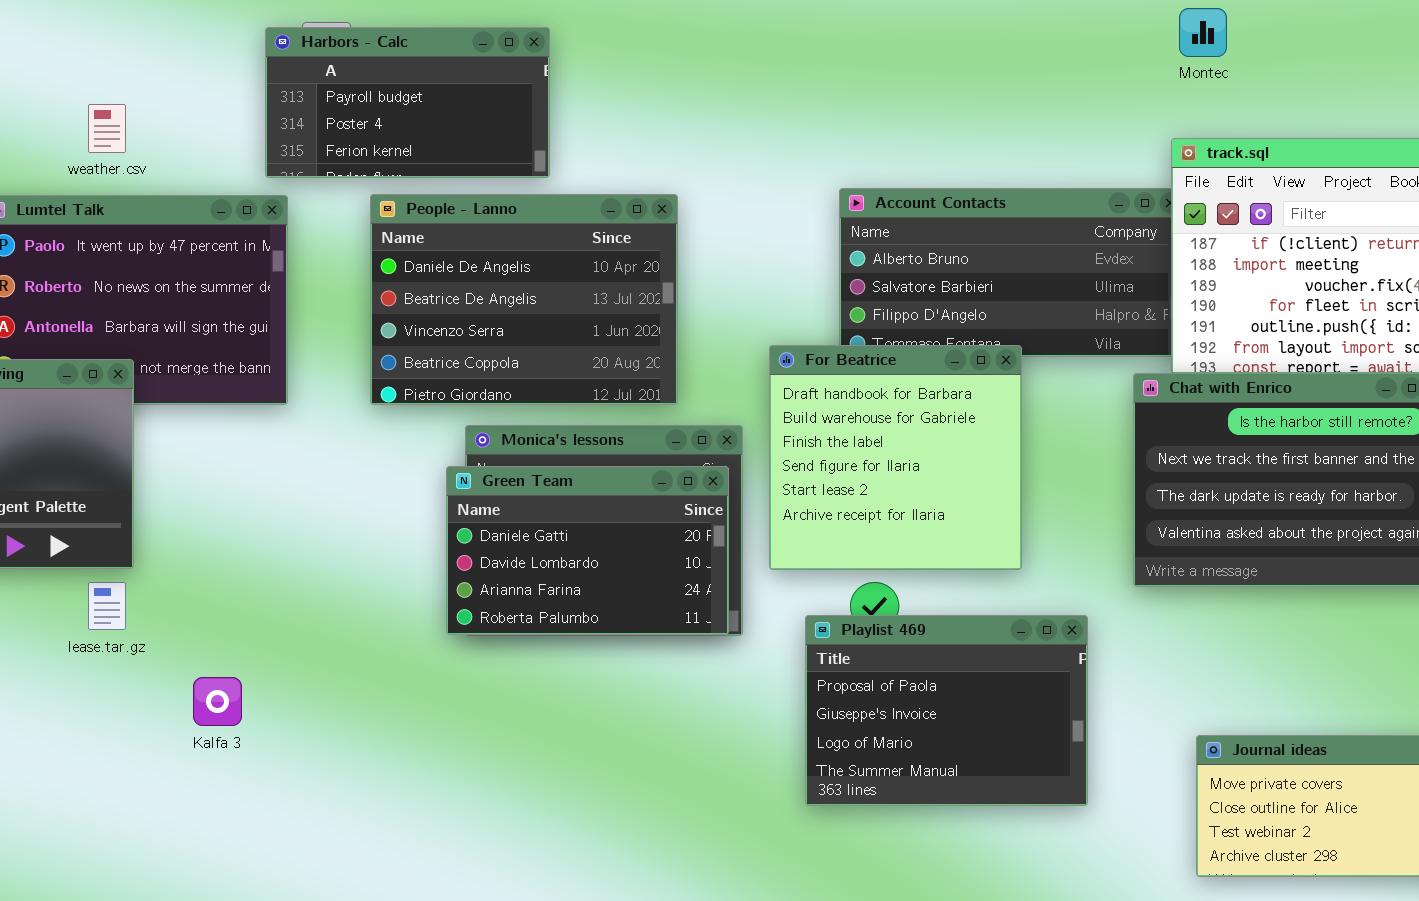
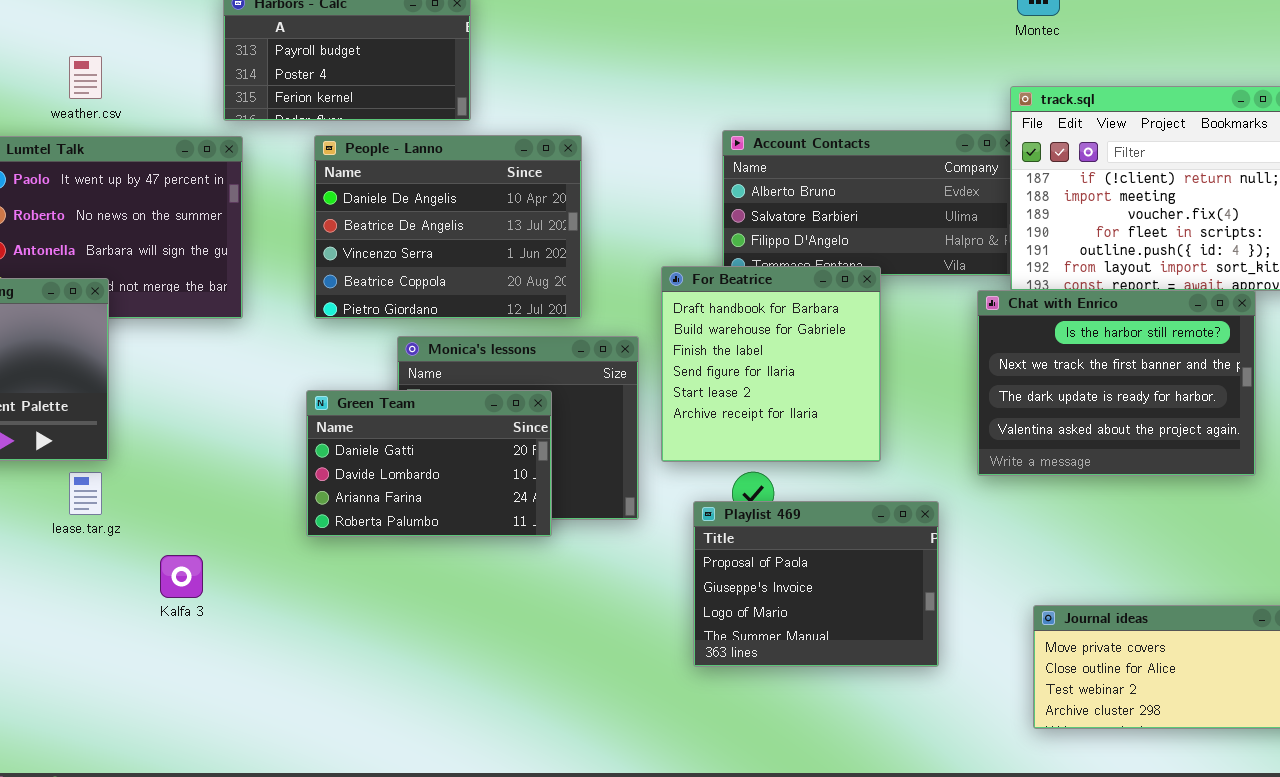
Green Team: [446,466,729,635] -> [306,390,552,537], moved

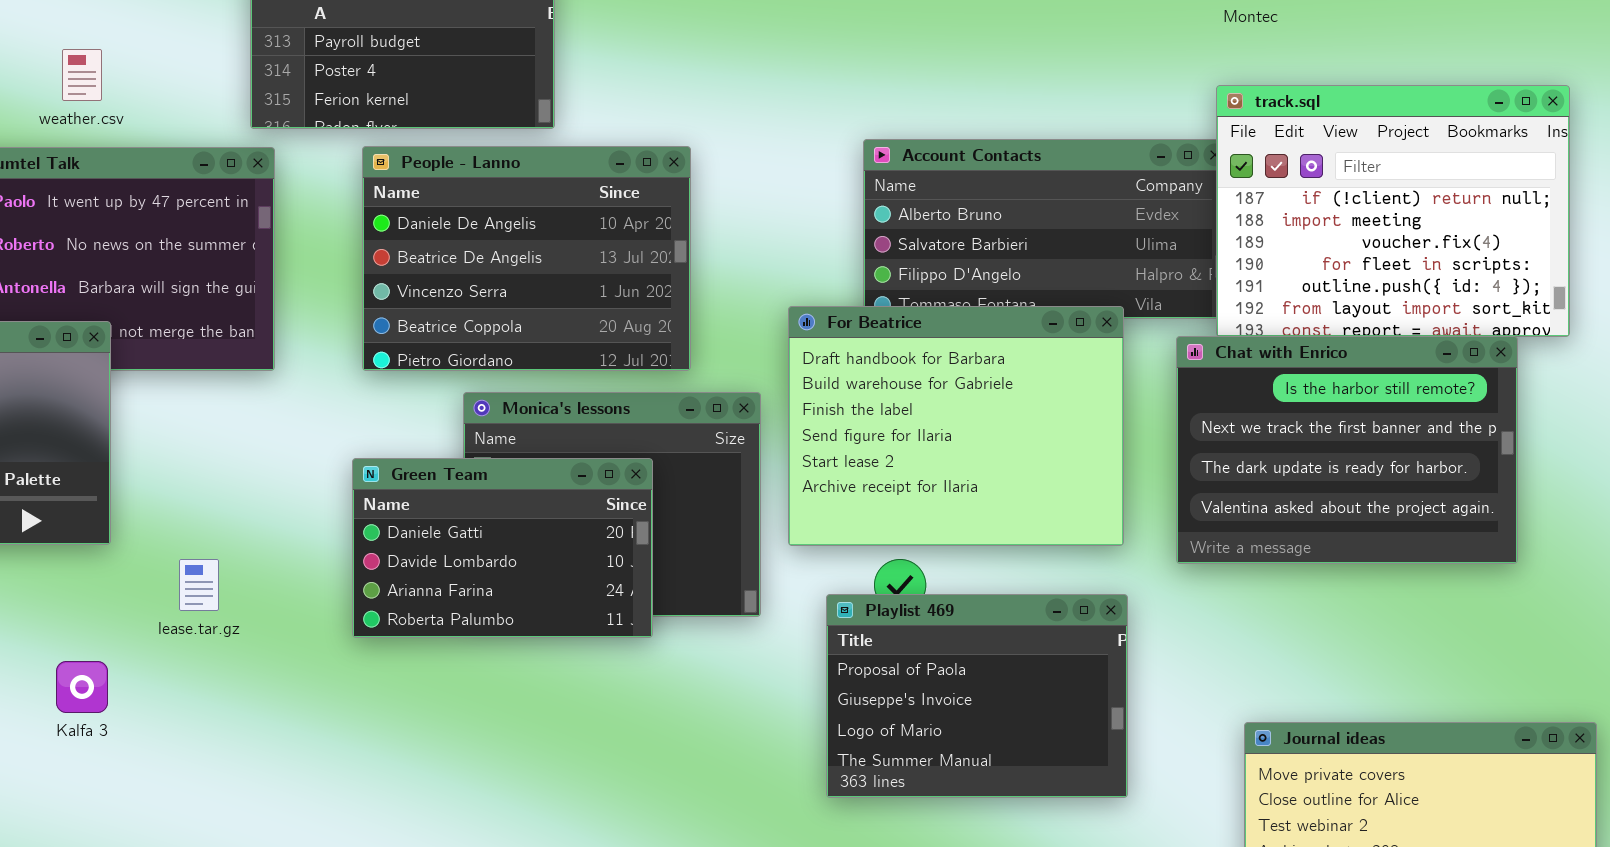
For Beatrice: [661,266,881,462] -> [788,306,1124,546], resized
lease.tar.gz: [69,472,102,515] -> [179,559,219,611], moved
Kalfa 3: [160,555,203,598] -> [56,661,108,713], moved

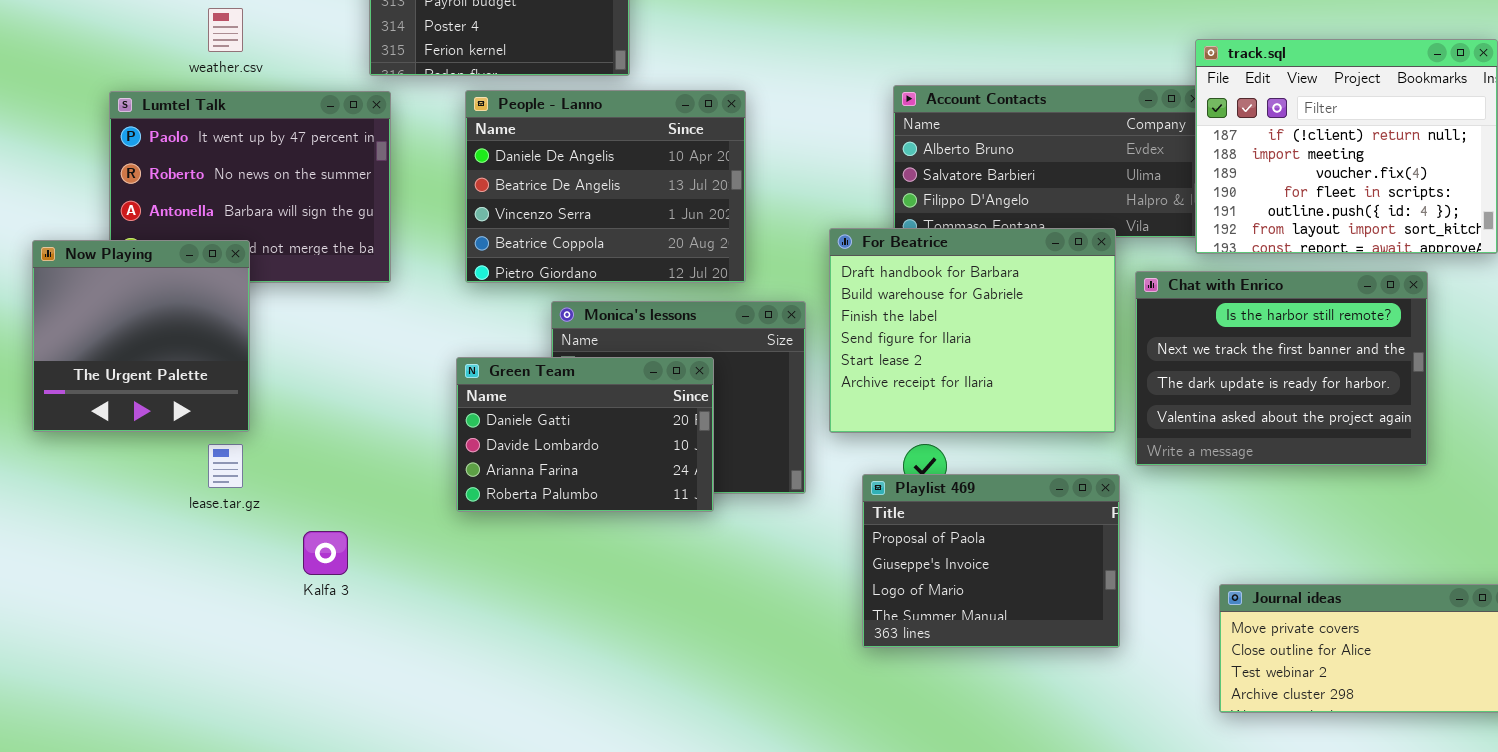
Chat with Enrico: [1176,336,1518,564] -> [1135,271,1428,466], moved
lease.tar.gz: [179,559,219,611] -> [208,444,243,488], moved
Kalfa 3: [56,661,108,713] -> [303,531,348,575], moved

